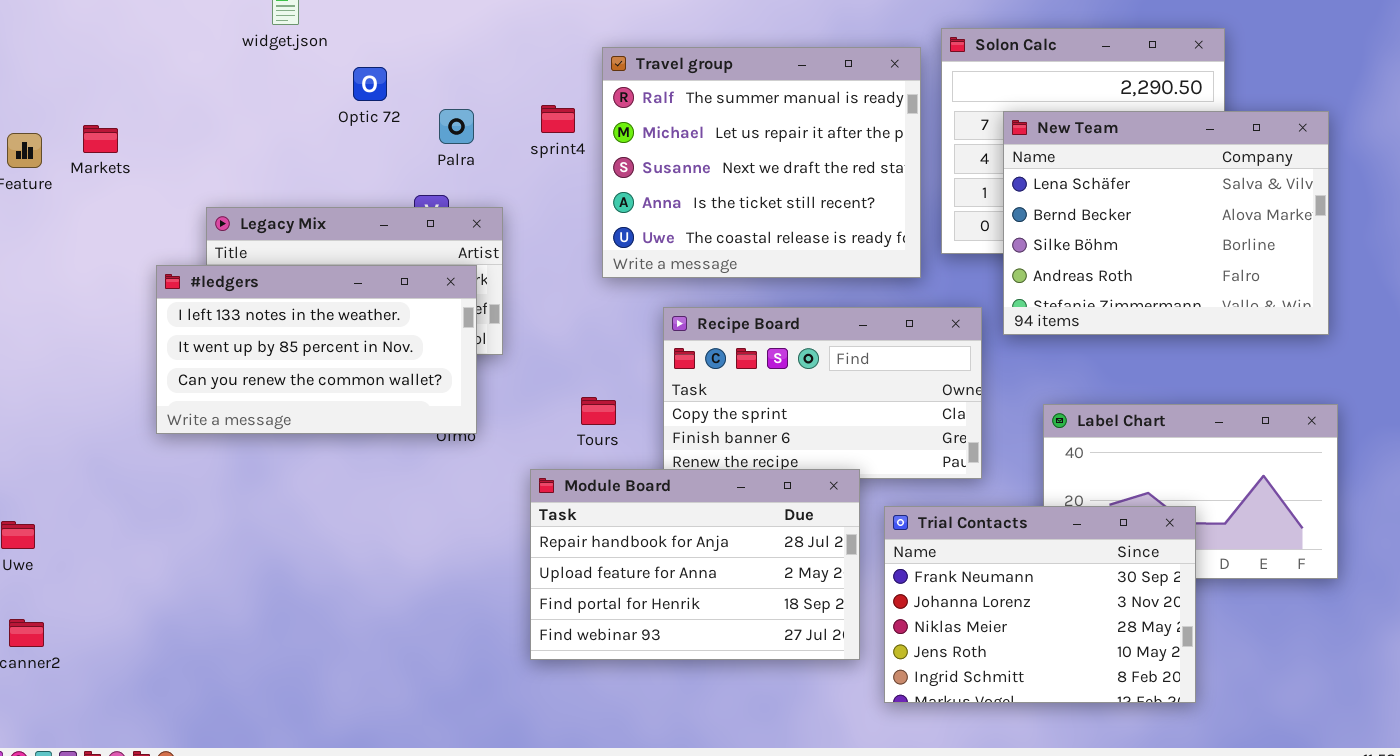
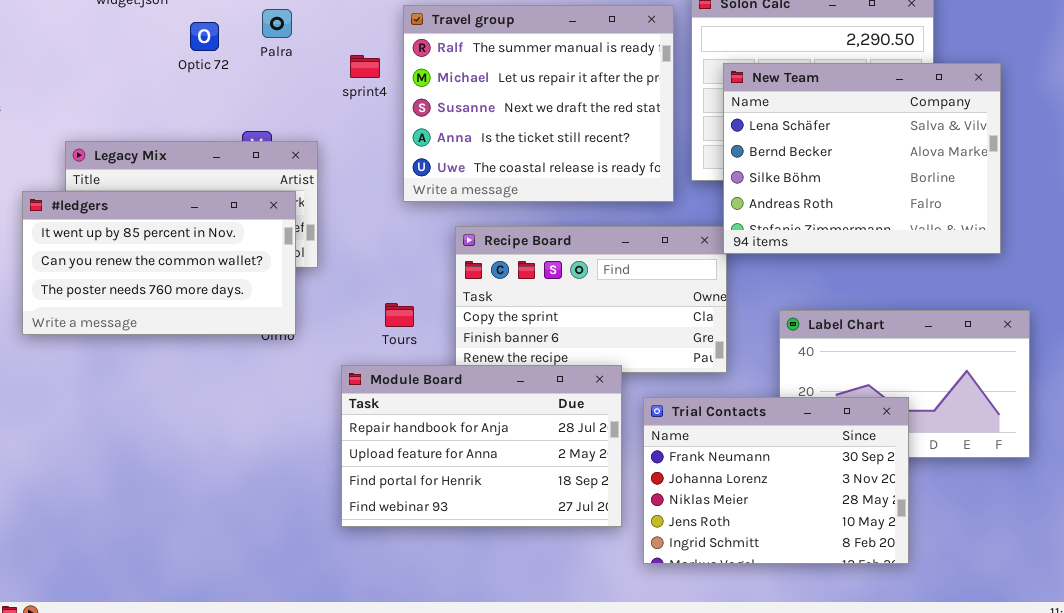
Palra: [439,109,474,144] -> [262,9,292,38], moved
New Team: [1003,111,1329,335] -> [723,63,1001,254], moved
#ledgers: [156,265,477,434] -> [22,191,296,335], scrolled down 1 row

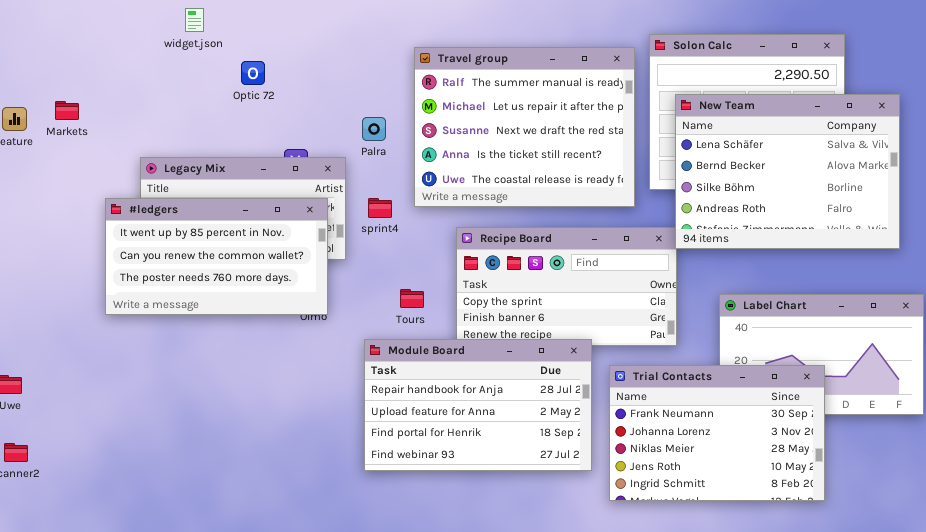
Palra: [262,9,292,38] -> [362,117,386,141], moved
sprint4: [350,55,380,78] -> [368,198,392,218], moved

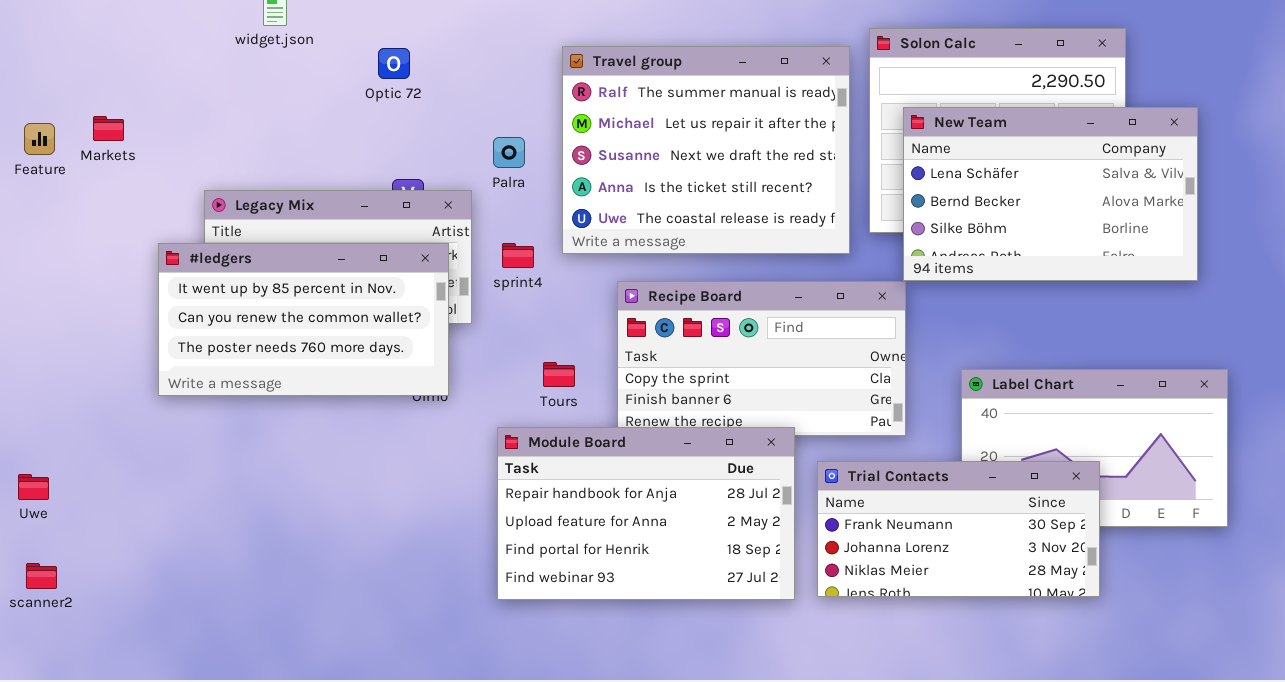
Optic 72: [241,61,265,85] -> [378,48,410,79], moved
New Team: [675,94,900,249] -> [903,107,1198,281], resized
Trial Contacts: [609,365,825,501] -> [817,461,1100,597], resized

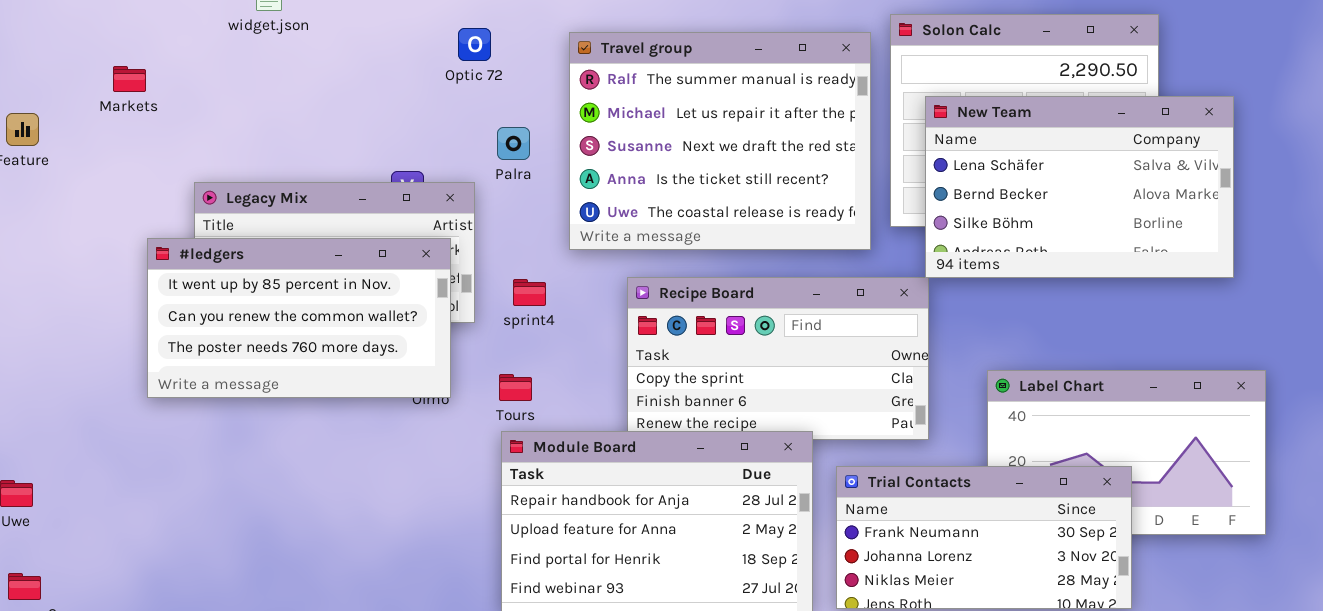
Optic 72: [378,48,410,79] -> [458,28,491,61], moved
Markets: [93,116,124,141] -> [113,66,146,92], moved
sprint4: [502,243,534,268] -> [513,279,546,306], moved
Tours: [543,362,575,387] -> [499,374,532,401], moved

